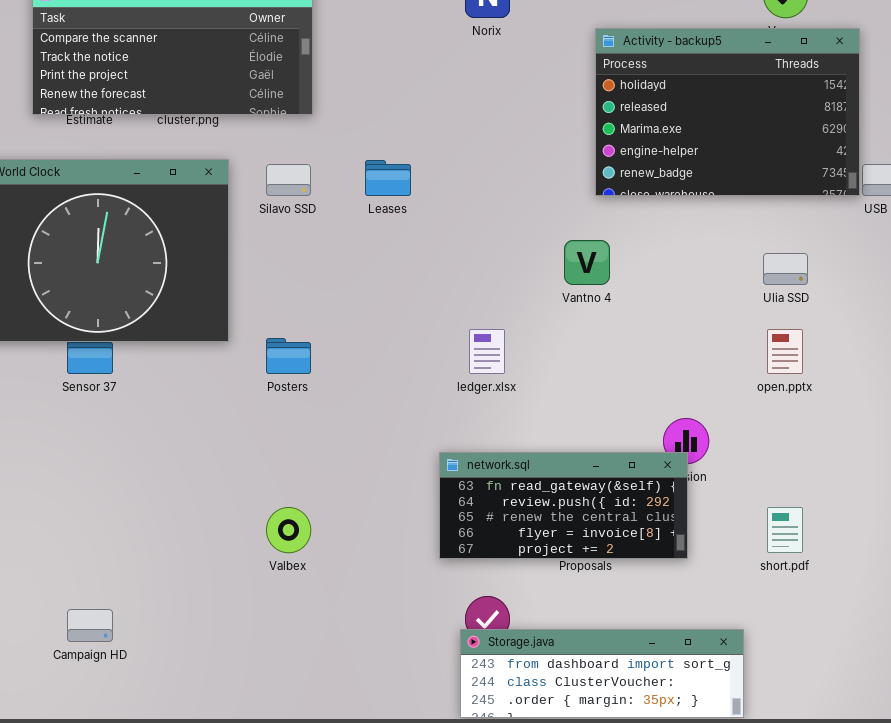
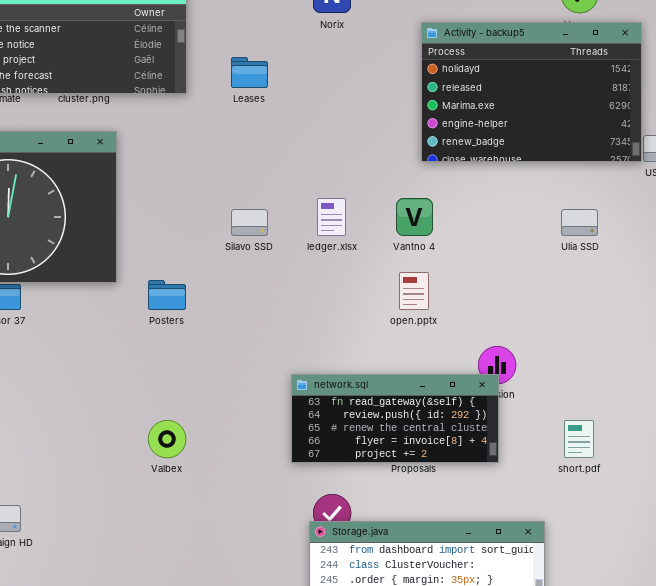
Leases: [365,160,411,196] -> [231,57,268,88], moved
Silavo SSD: [266,164,311,196] -> [231,209,268,236], moved
ledger.xlsx: [469,329,505,374] -> [317,198,346,236], moved
open.pptx: [767,329,803,374] -> [399,272,429,310], moved

